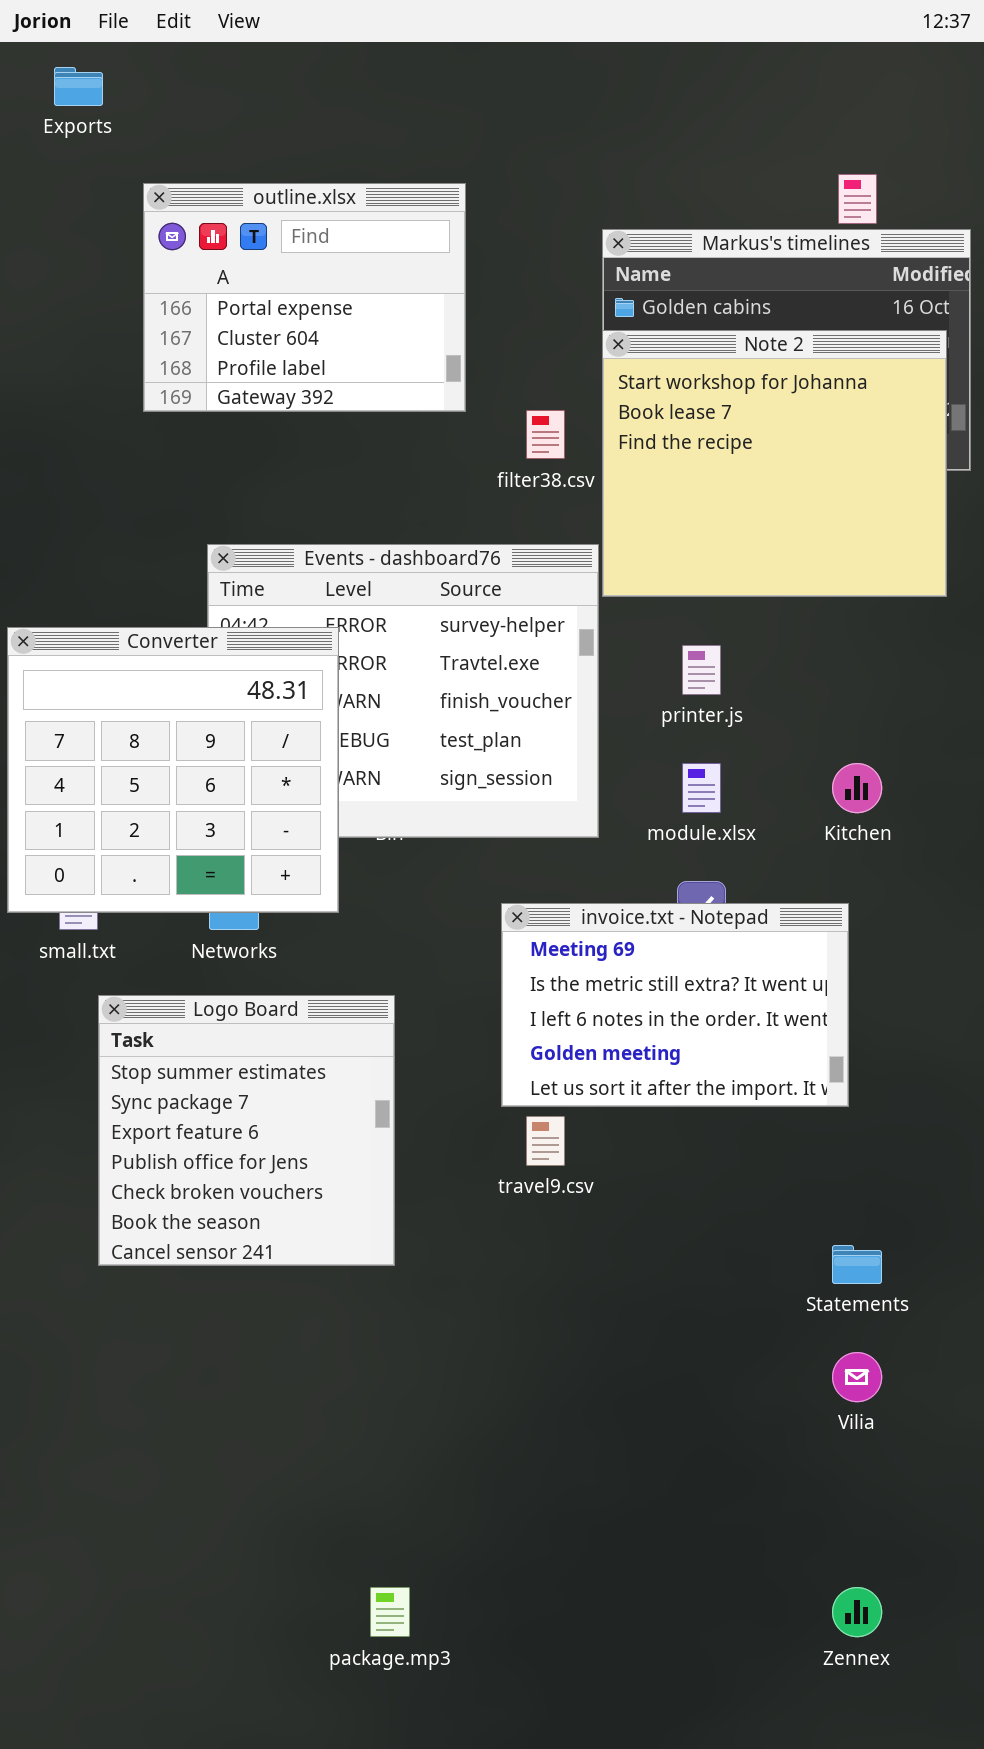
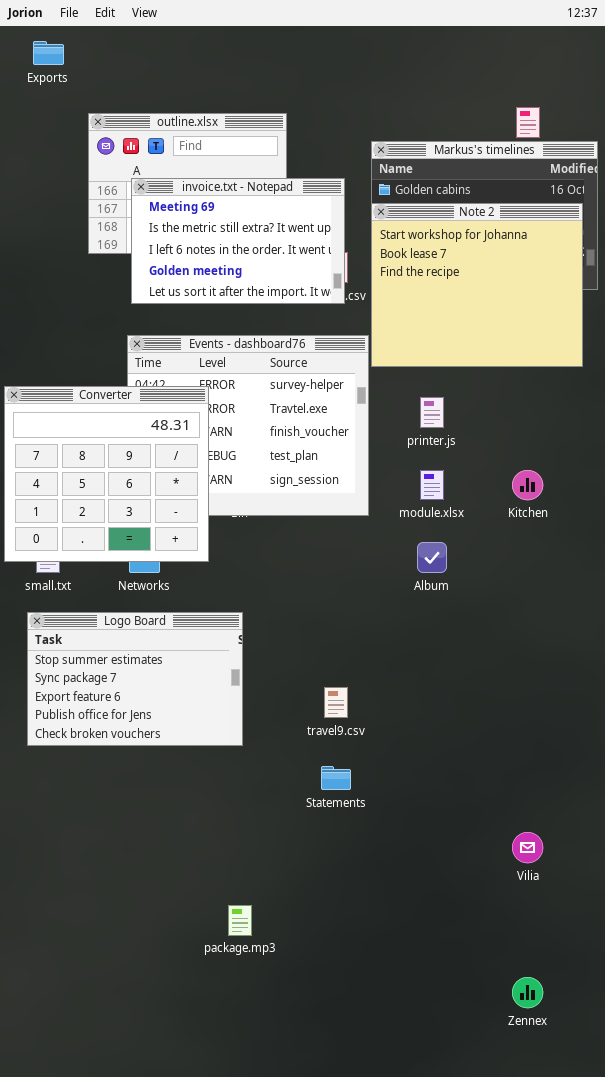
invoice.txt - Notepad: [501,903,849,1107] -> [131,178,345,304], moved
Logo Board: [98,995,395,1266] -> [27,612,243,746], resized
Statements: [832,1245,882,1284] -> [321,766,351,790], moved
package.mp3: [370,1587,410,1637] -> [228,905,252,936], moved

